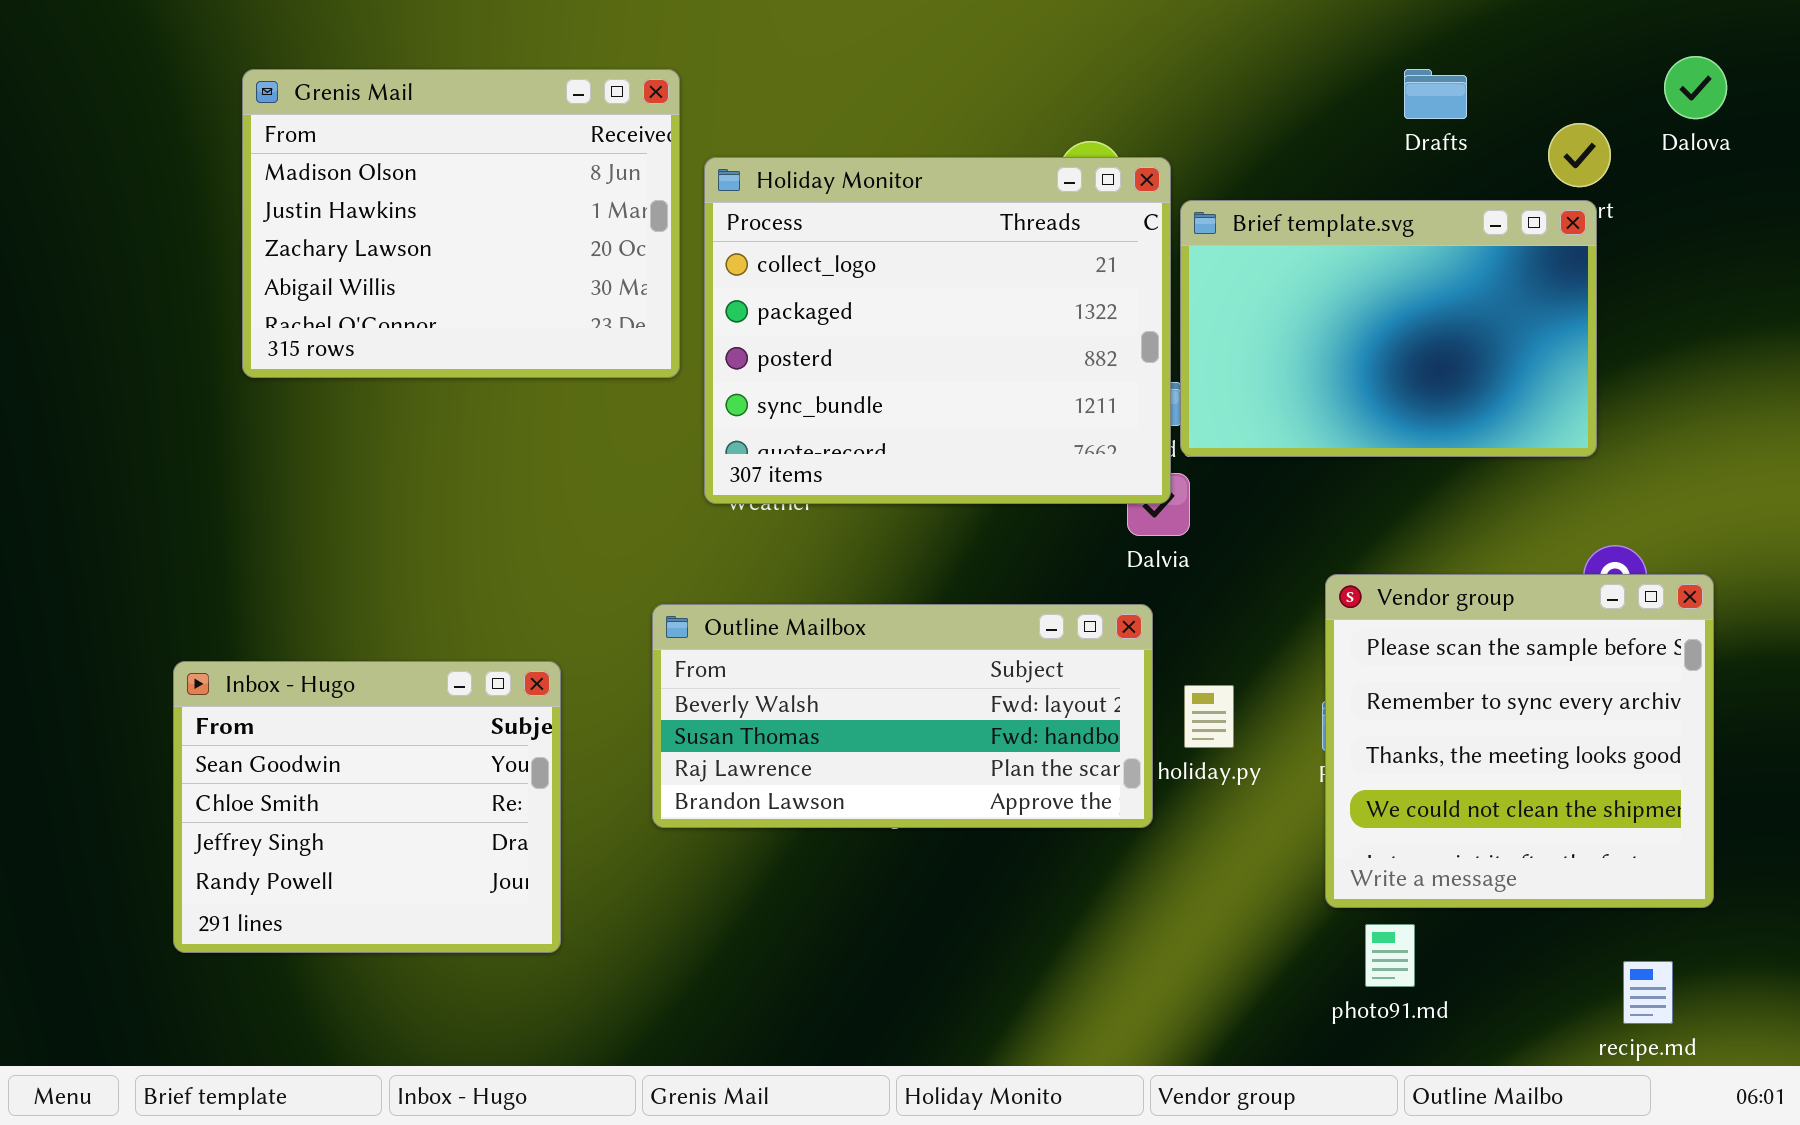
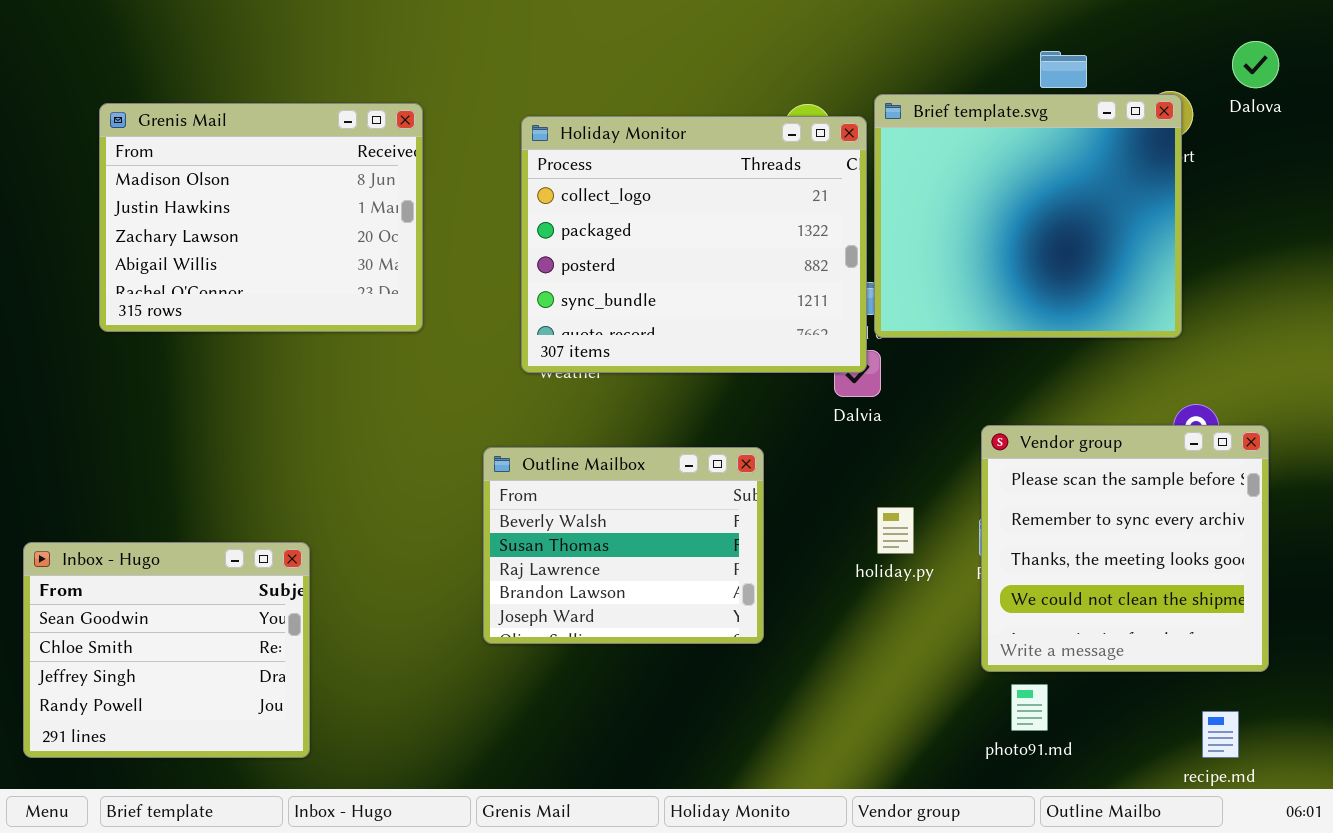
Grenis Mail: [242,69,680,378] -> [99,103,423,332], moved
Brief template.svg: [1180,200,1597,457] -> [874,94,1182,338], resized
Outline Mailbox: [652,604,1153,828] -> [483,447,764,644], resized
Inbox - Hugo: [173,661,561,953] -> [23,542,310,758], moved

